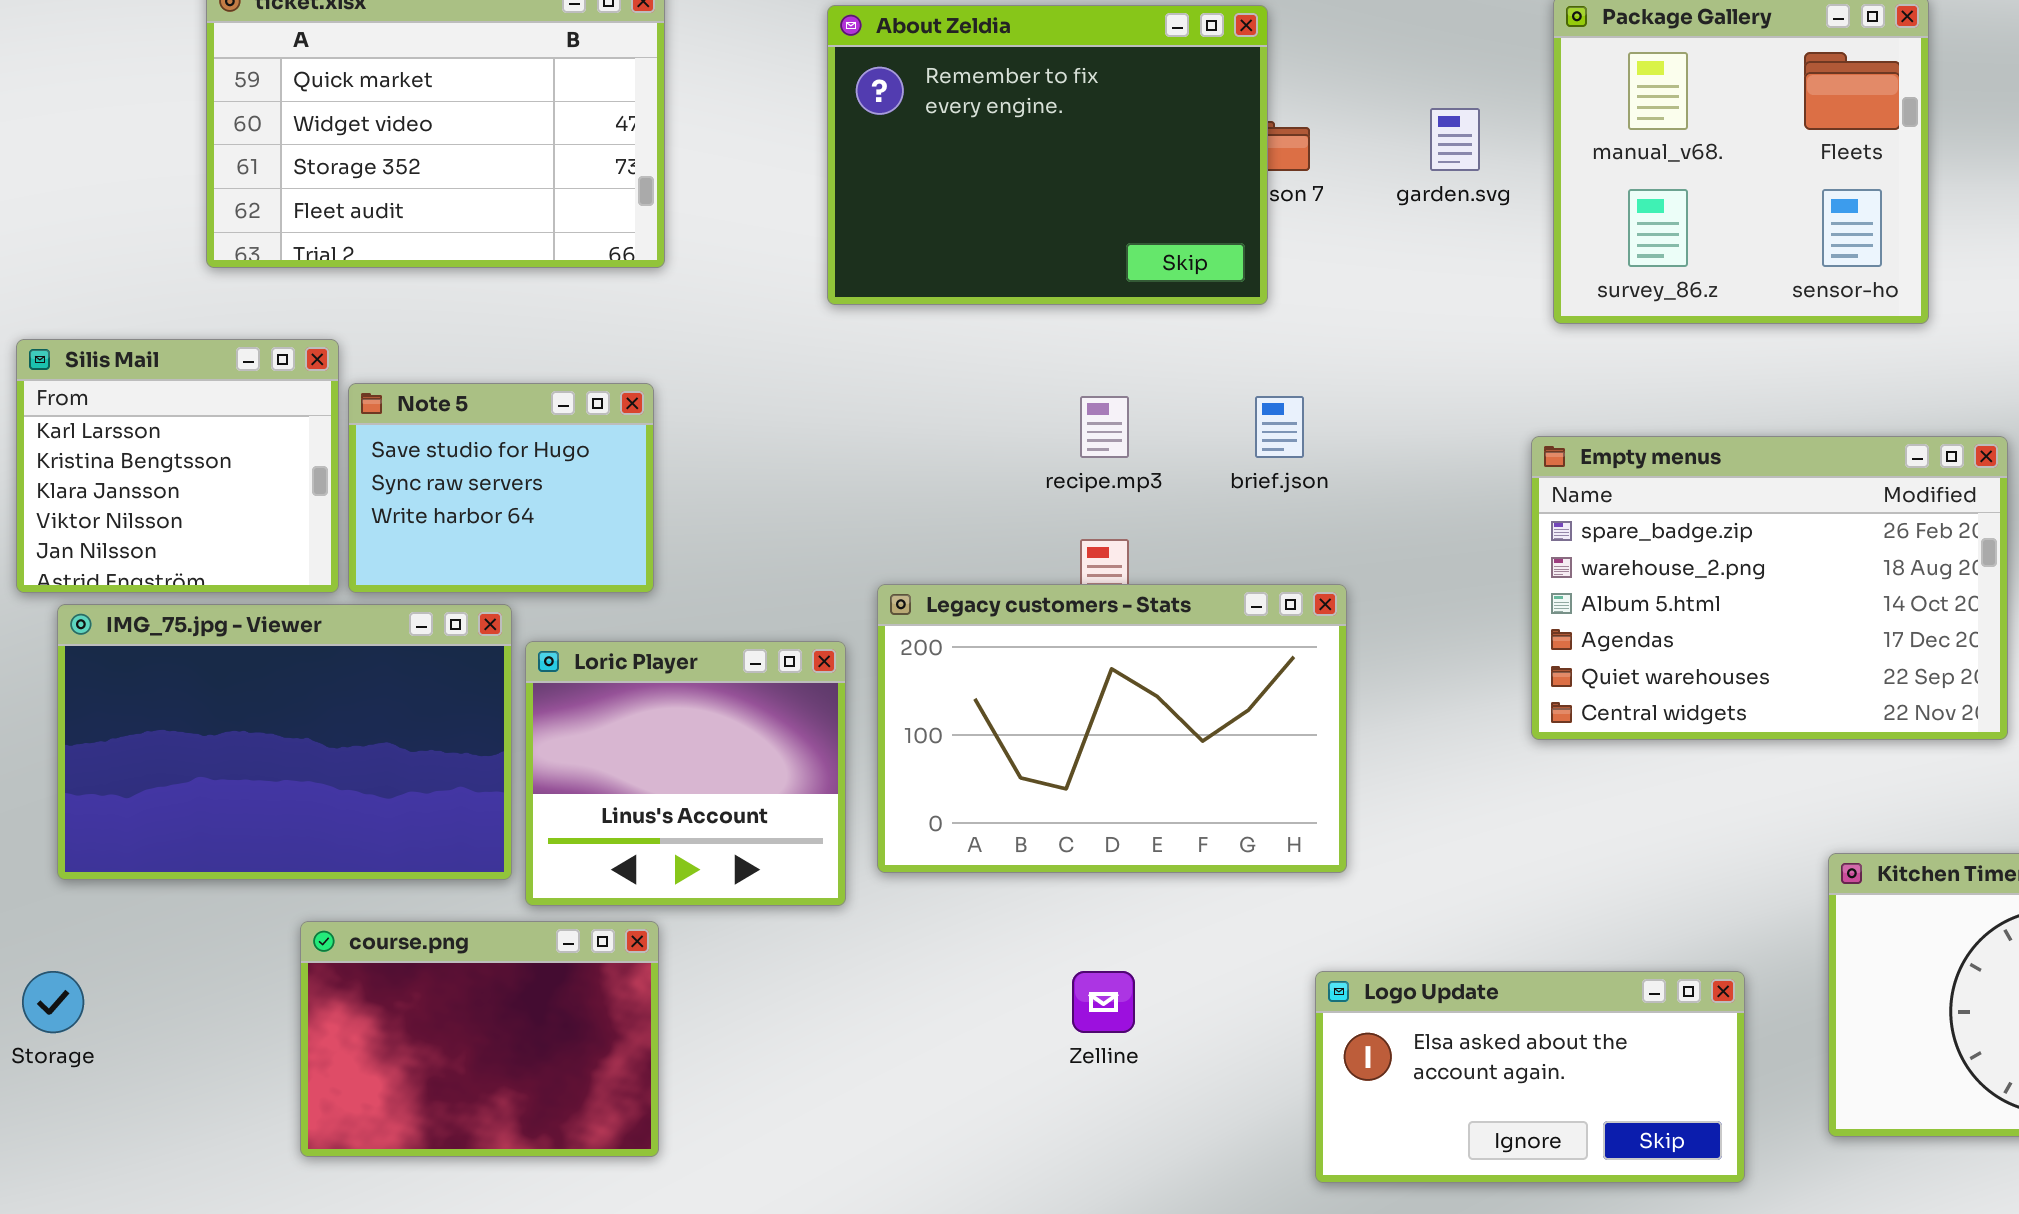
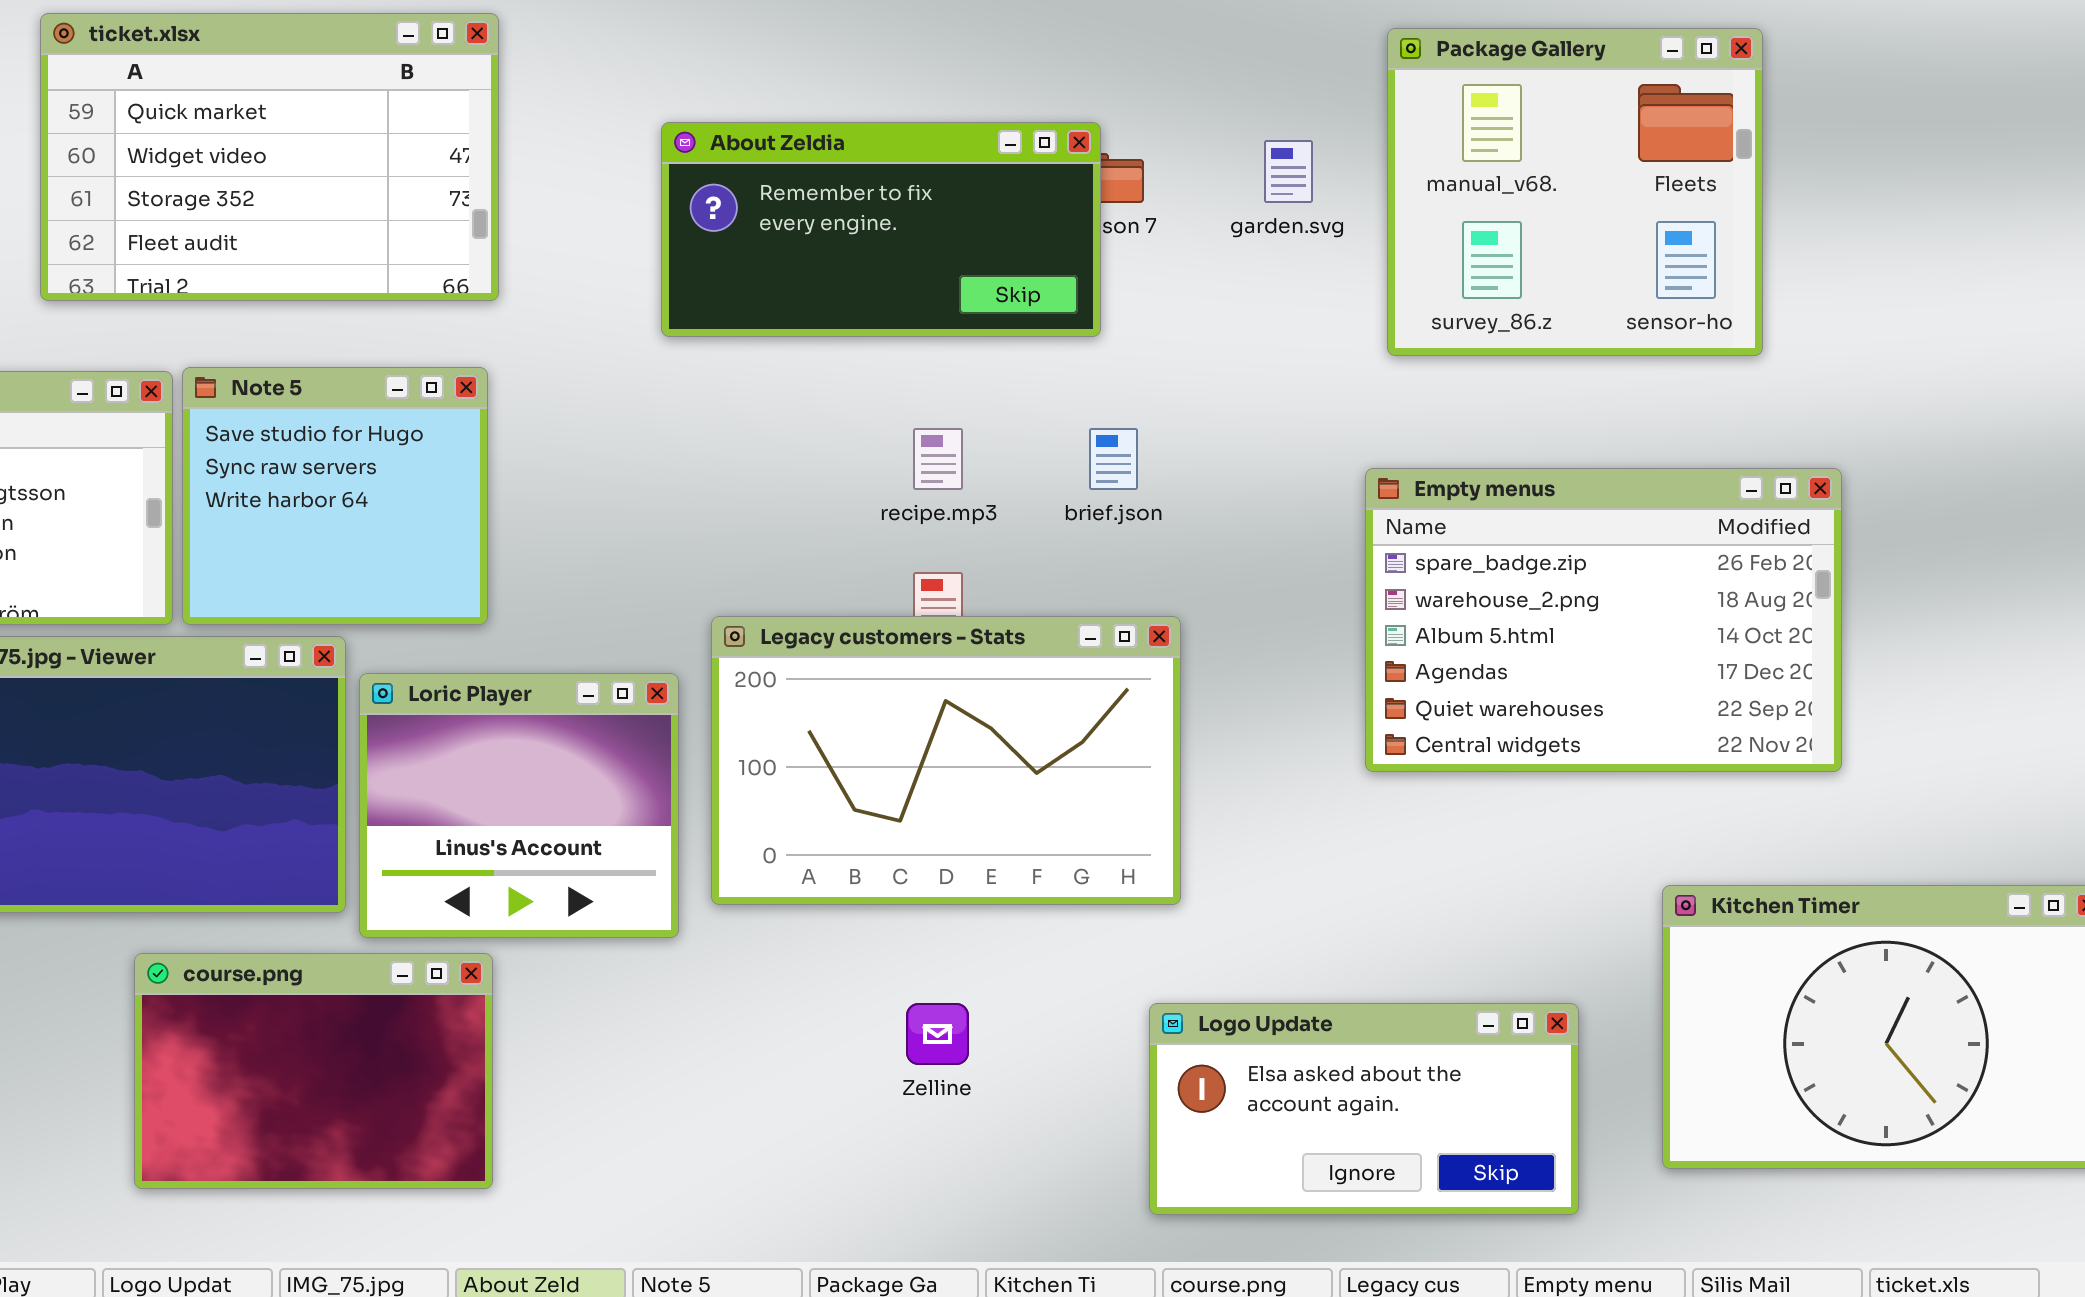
About Zeldia: [827,5,1268,305] -> [661,122,1101,337], resized
Note 5: [348,383,654,593] -> [182,367,488,625], resized

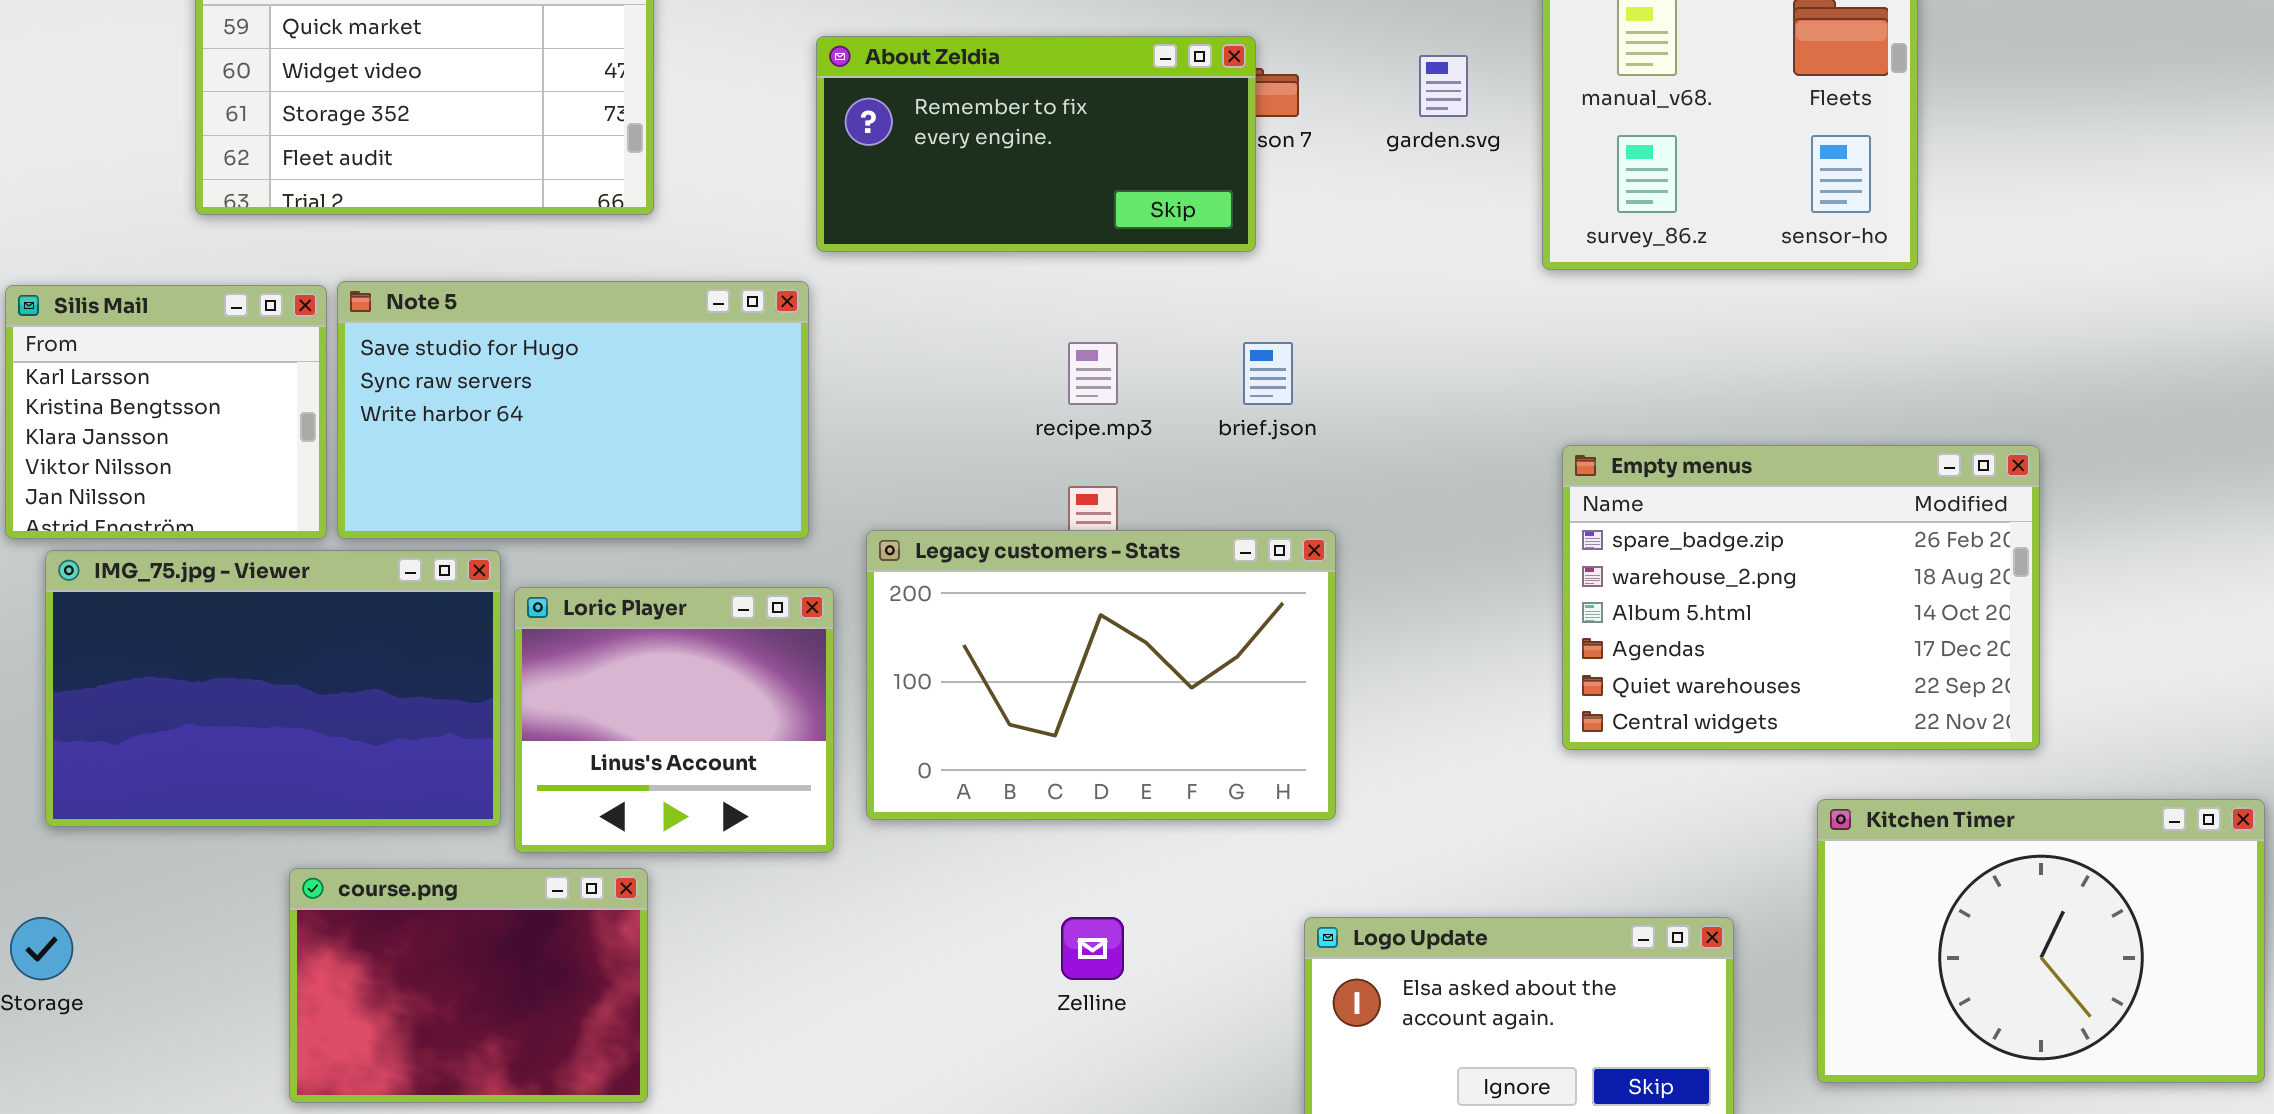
Note 5: [182,367,488,625] -> [337,281,809,539], resized
Empty menus: [1365,468,1842,772] -> [1562,445,2040,750], moved

